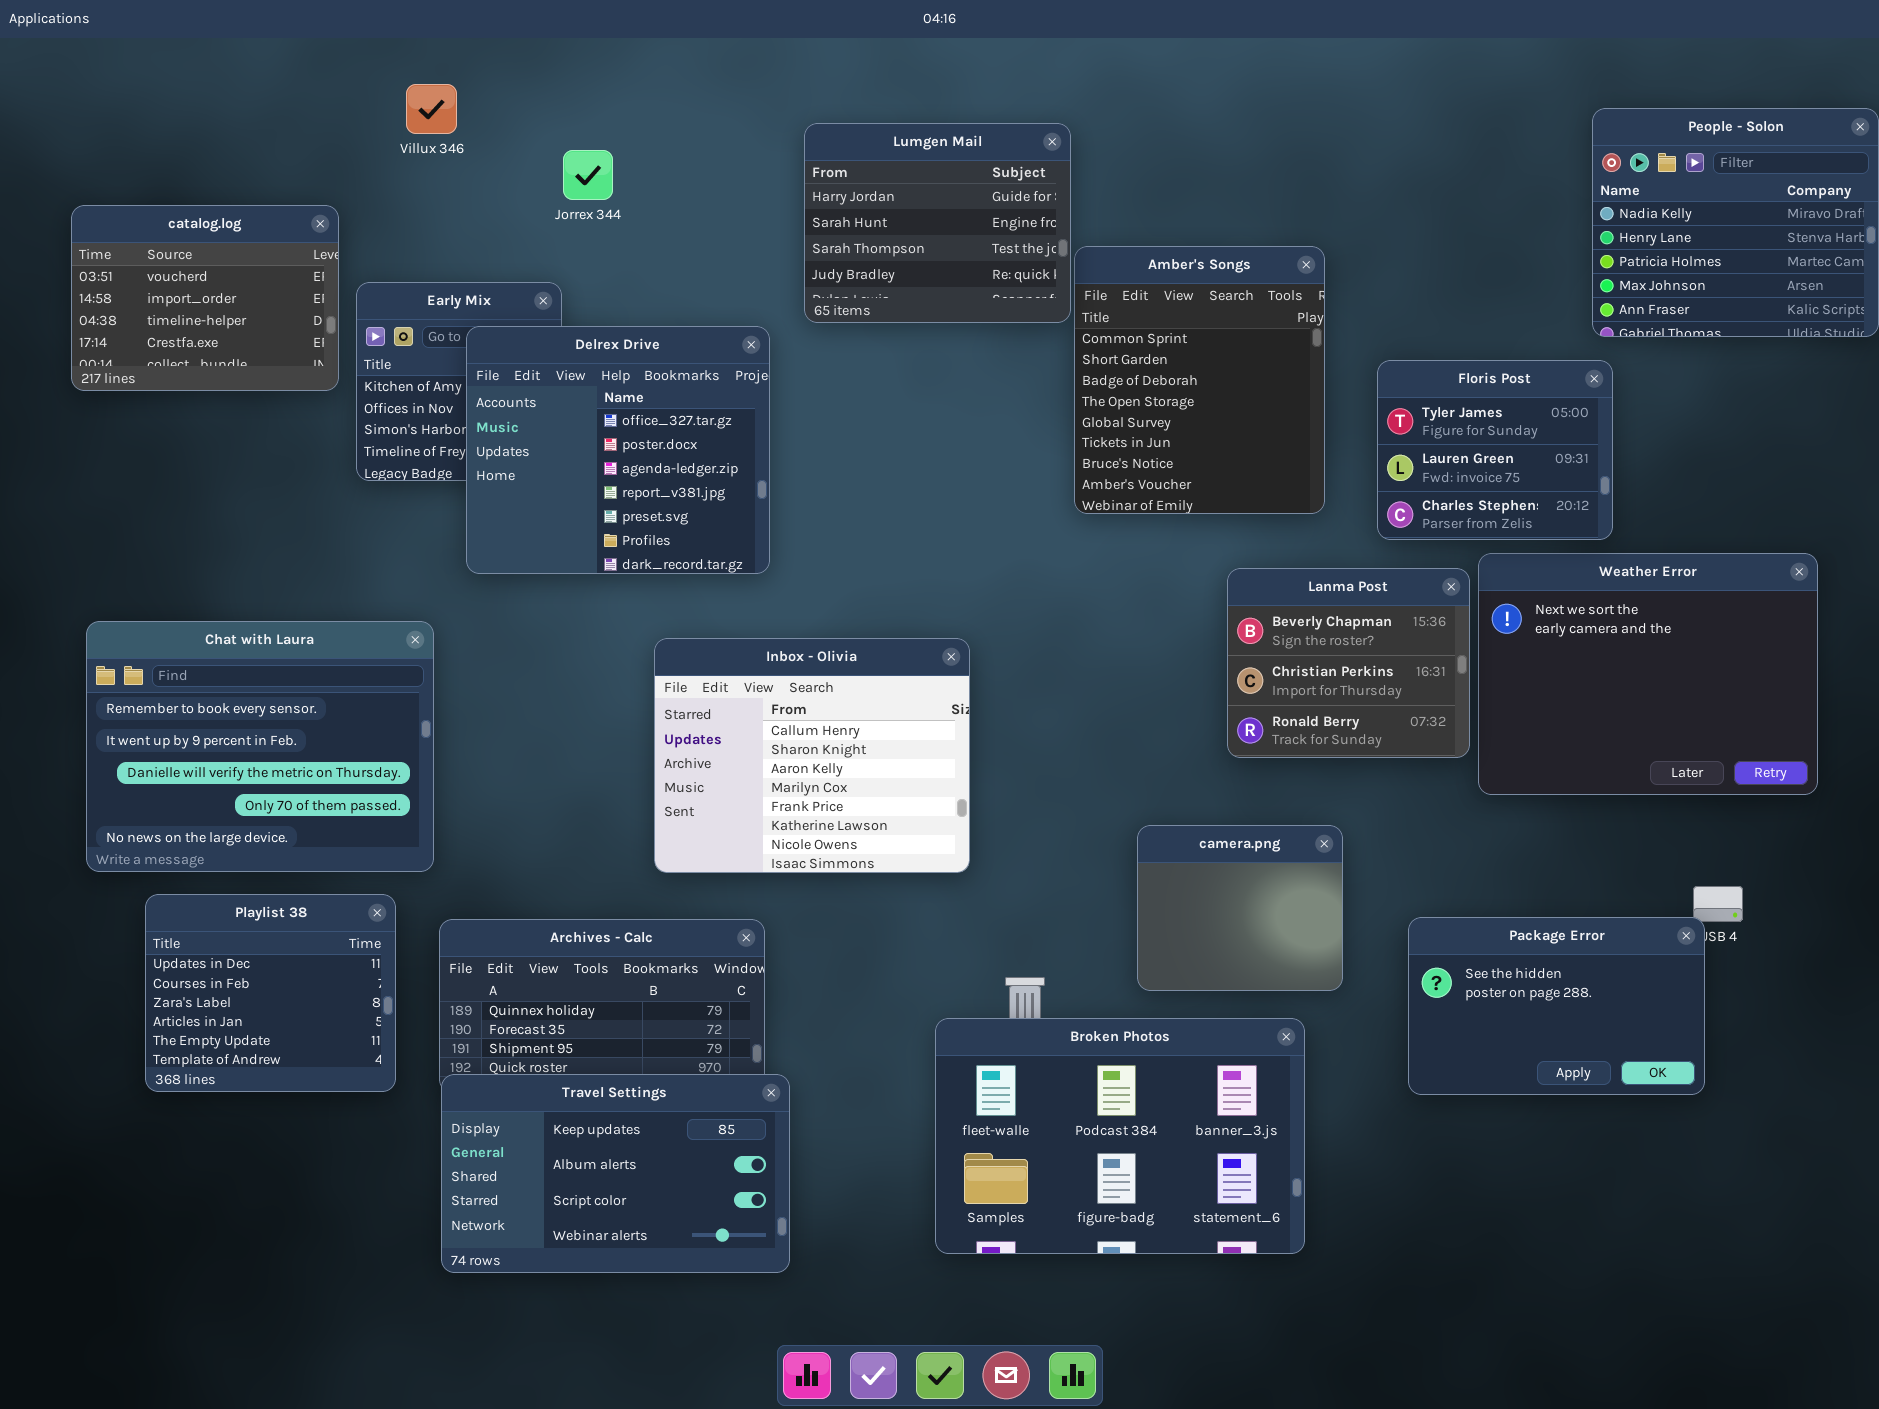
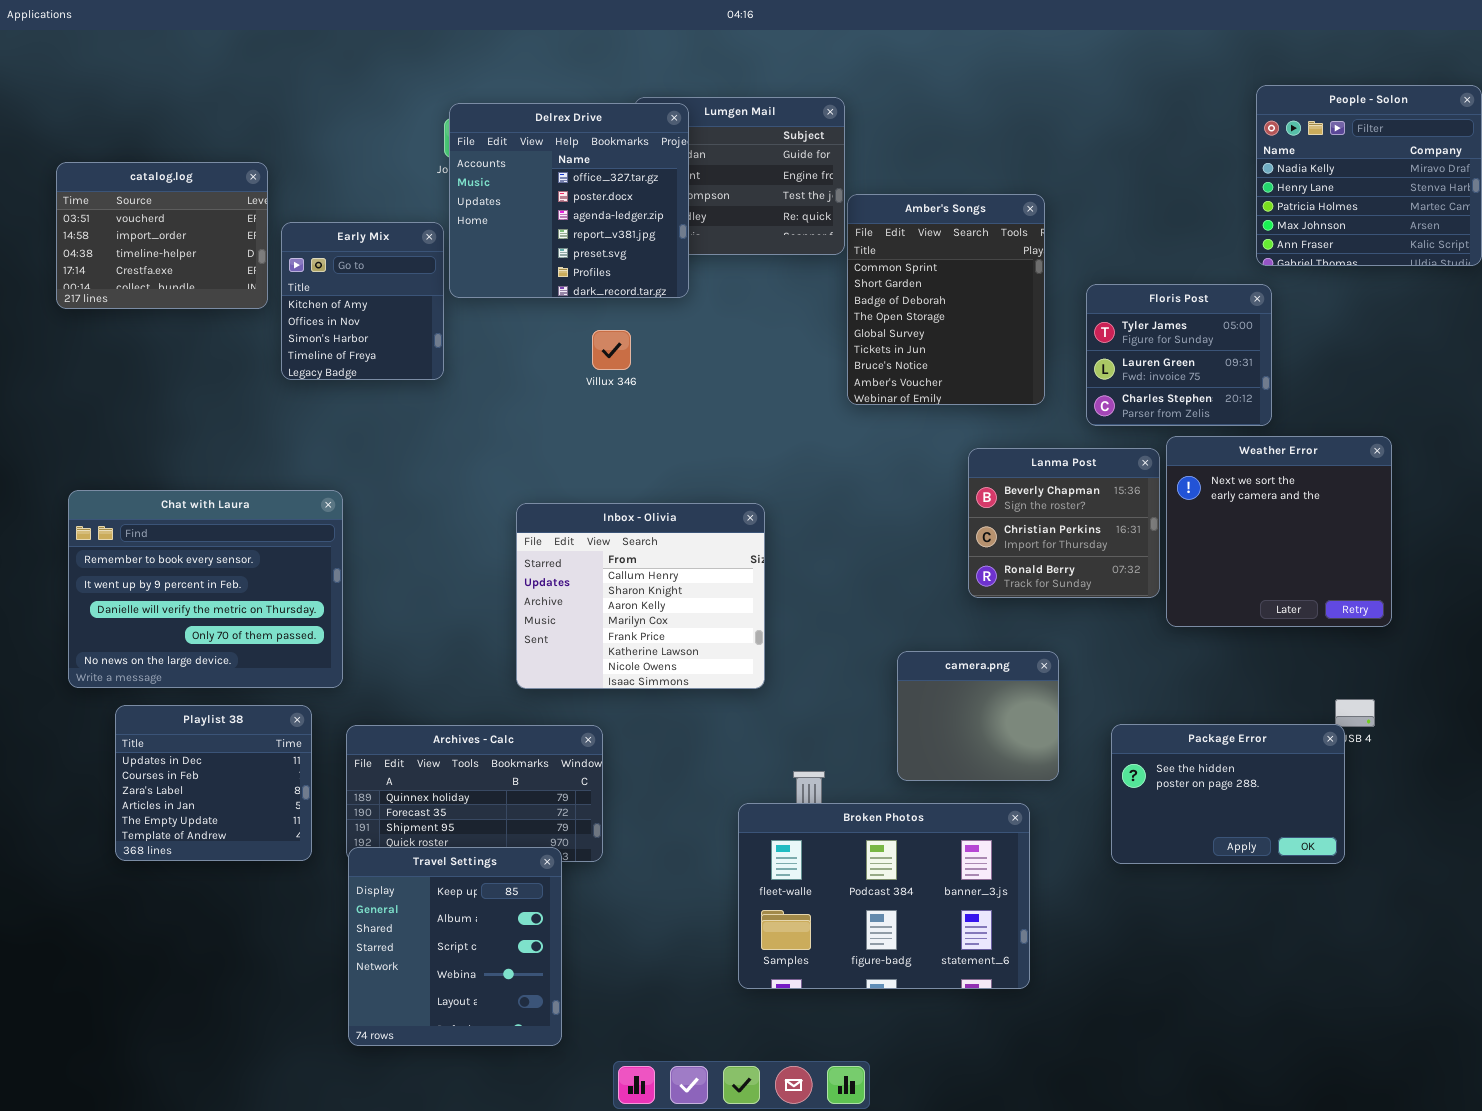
Villux 346: [406,84,457,134] -> [592,330,631,370], moved
Delrex Drive: [466,326,770,574] -> [449,103,689,298], moved
Weather Error: [1478,553,1818,795] -> [1166,436,1392,627], resized
Travel Settings: [441,1074,790,1273] -> [348,847,562,1046], resized

